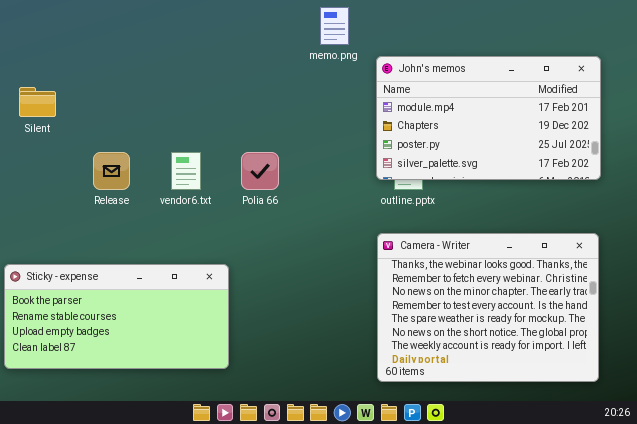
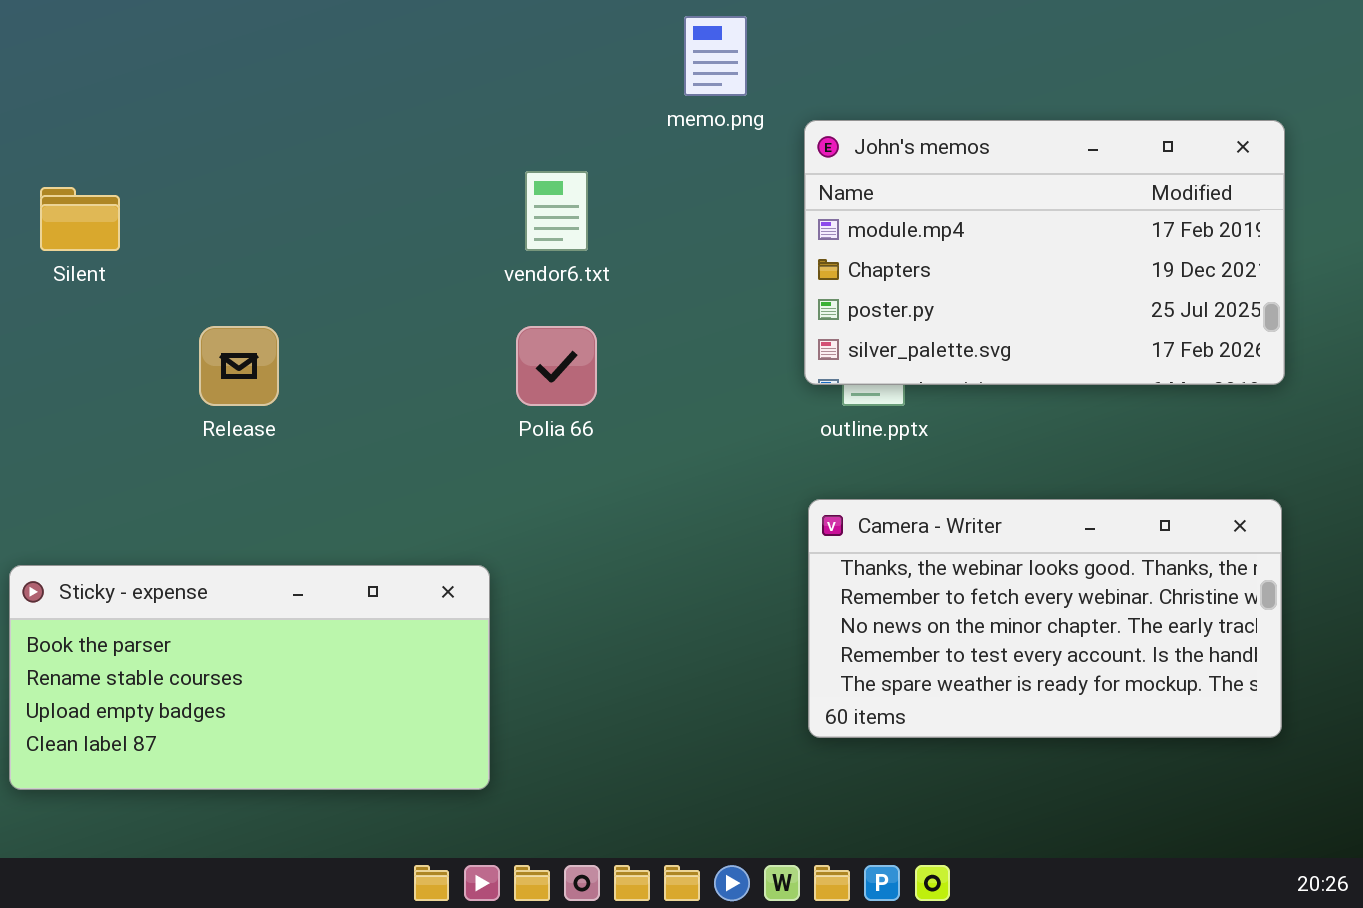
vendor6.txt: [171,152,201,190] -> [525,171,588,251], moved
Camera - Writer: [377,233,599,382] -> [808,499,1282,738], resized

